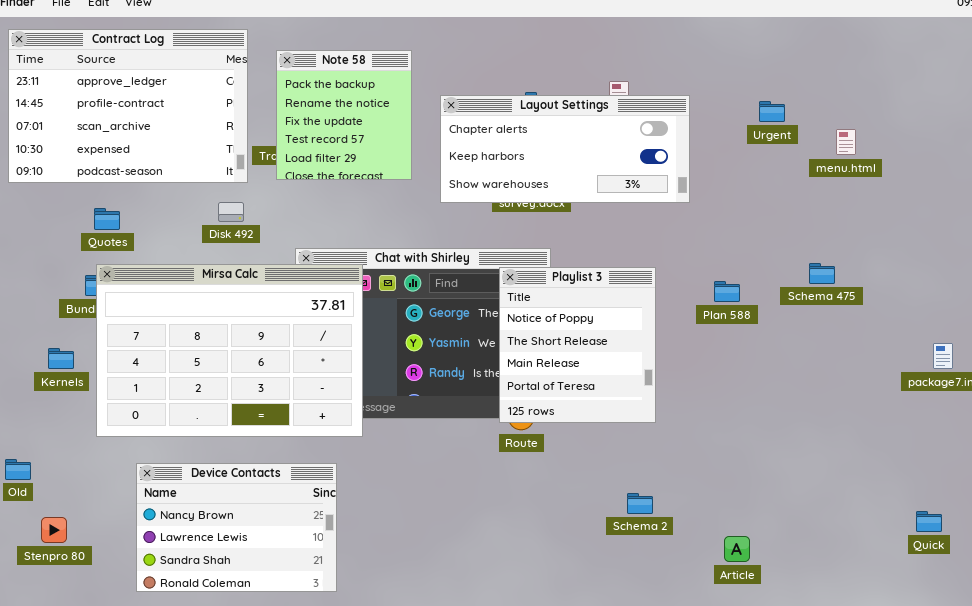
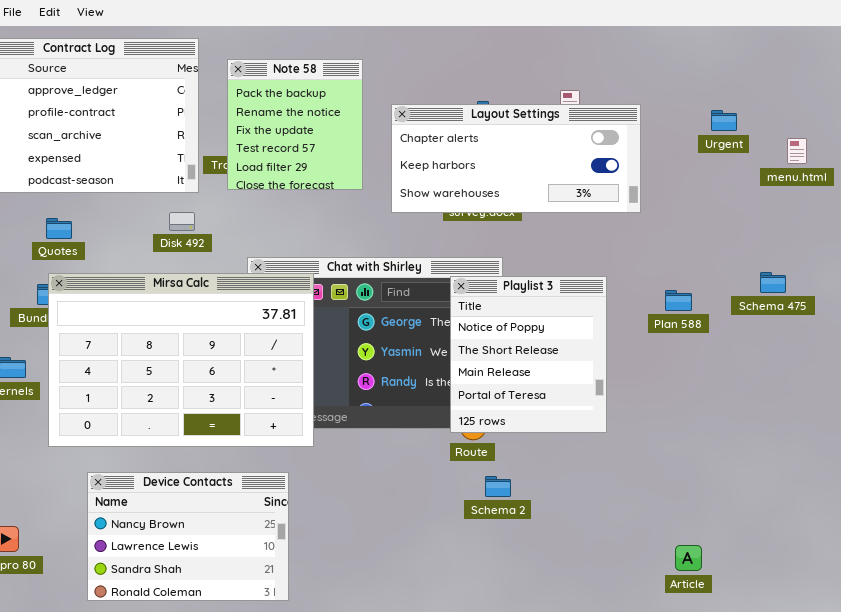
Schema 2: [627,493,653,514] -> [485,476,511,497], moved

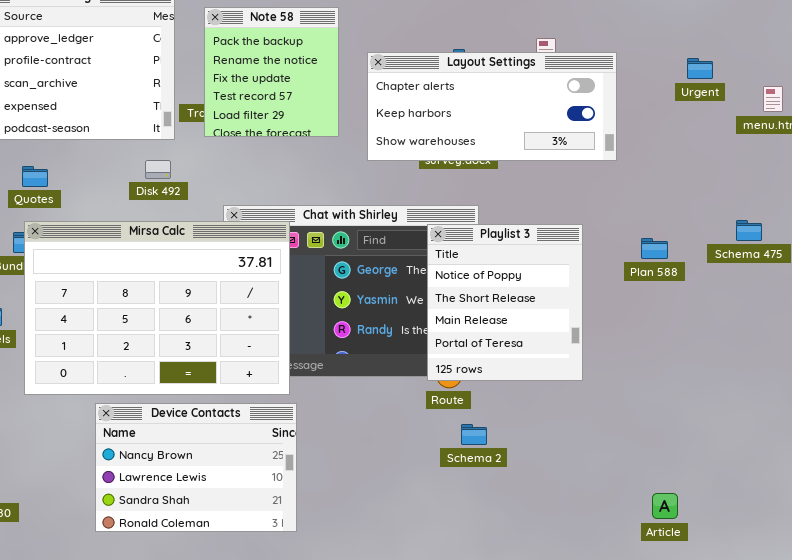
Device Contacts: [87,472,289,601] -> [95,403,297,532], moved

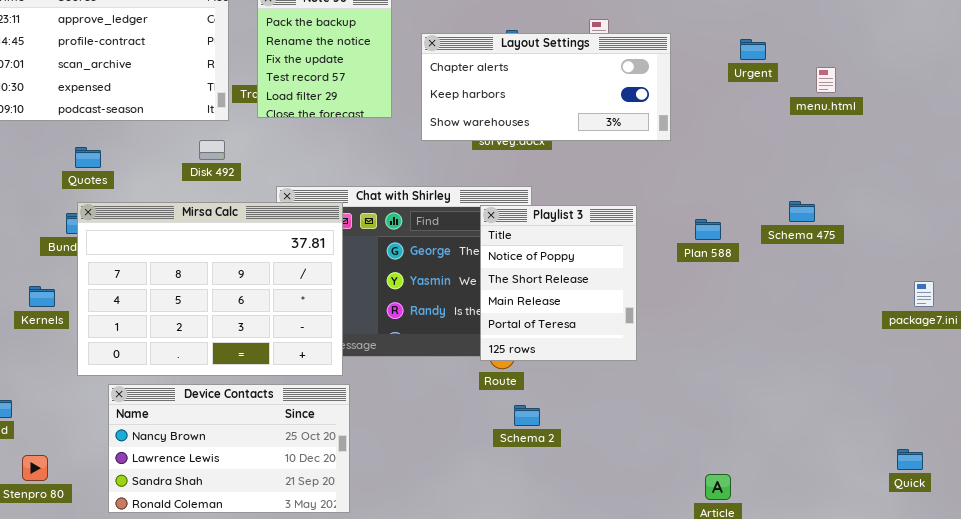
Device Contacts: [95,403,297,532] -> [108,384,350,513], resized

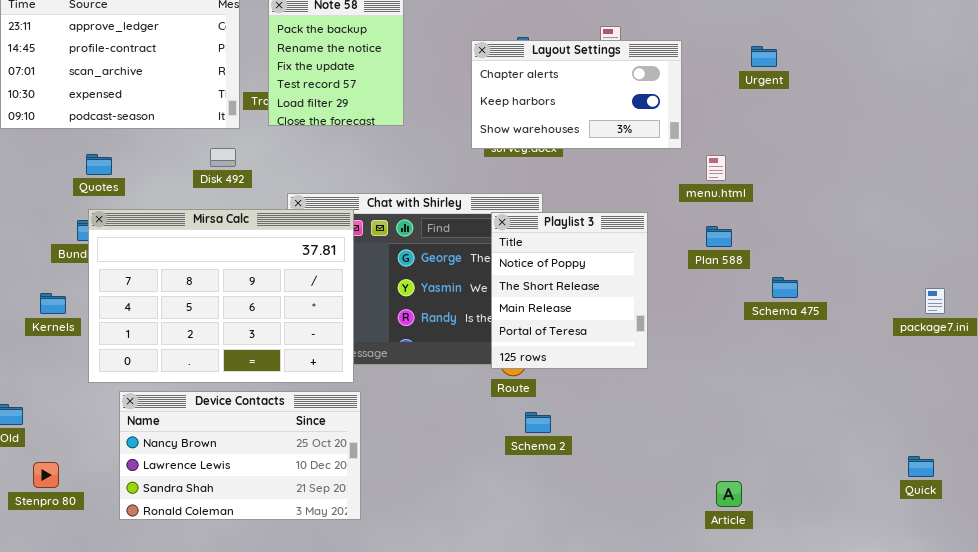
Layout Settings: [421,33,671,141] -> [471,40,682,149], resized
menu.html: [816,67,836,93] -> [706,155,726,181], moved
Schema 475: [789,201,815,222] -> [772,277,798,298], moved

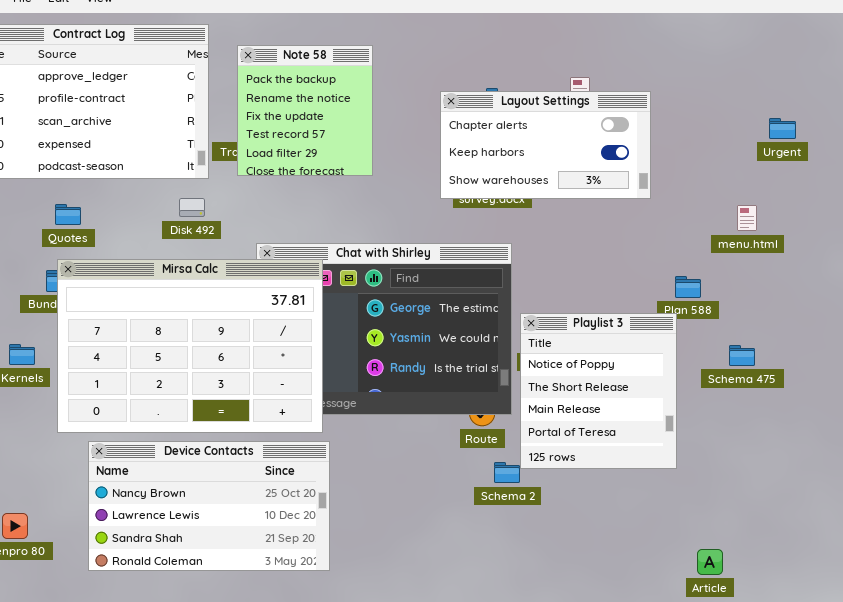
Urgent: [751,46,777,67] -> [769,118,796,139], moved
menu.html: [706,155,726,181] -> [737,205,757,231], moved
Playlist 3: [491,212,648,369] -> [520,313,677,469], moved
Schema 475: [772,277,798,298] -> [729,345,755,366], moved
Article: [716,481,742,507] -> [697,549,723,575], moved

